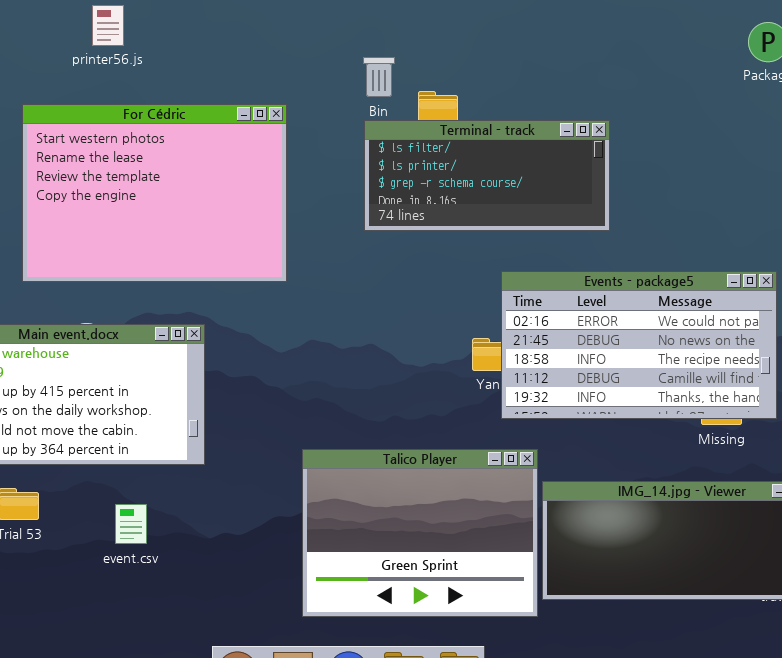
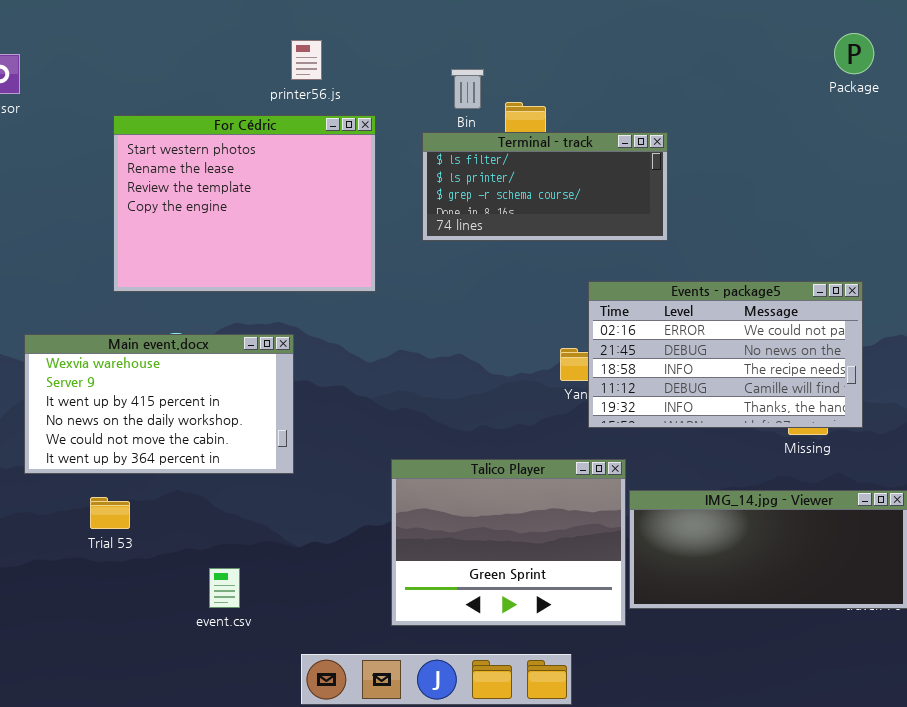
printer56.js: [92,5,124,46] -> [291,40,322,80], moved
Terminal - track: [364,120,610,231] -> [422,132,668,241], moved
event.csv: [115,504,147,544] -> [209,568,240,608], moved

